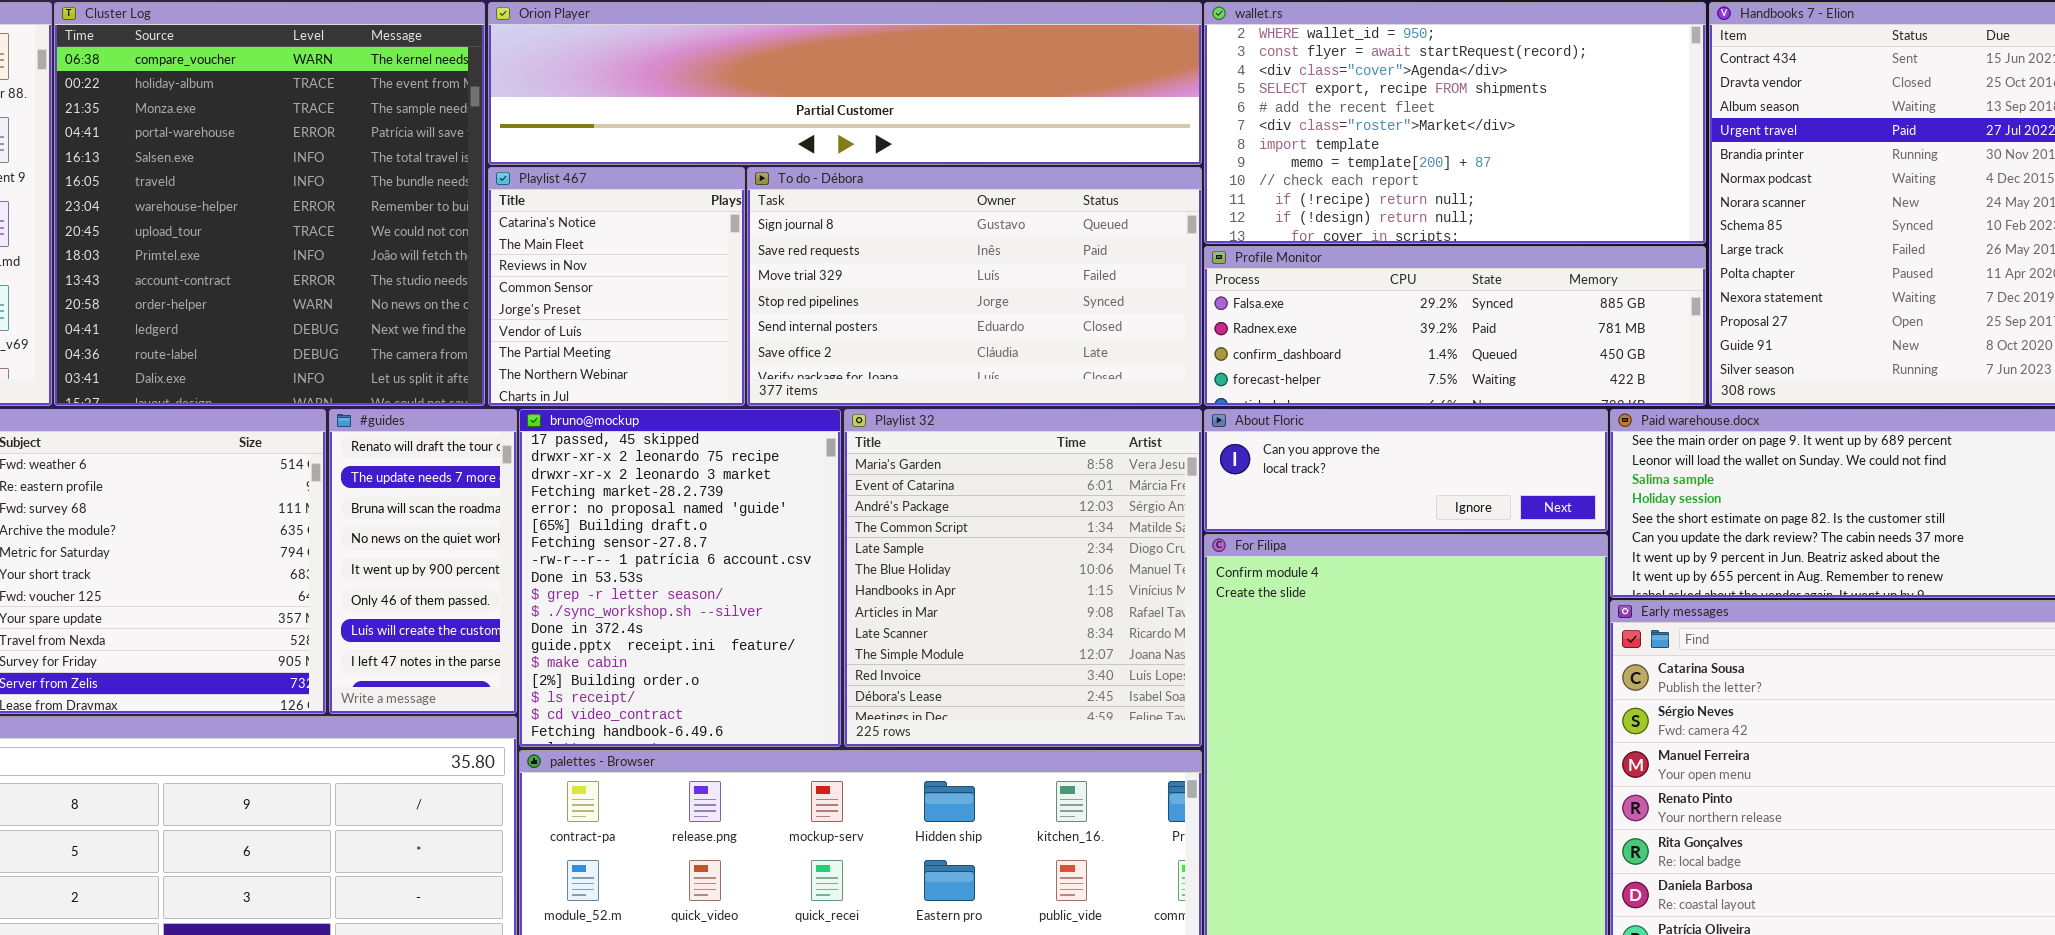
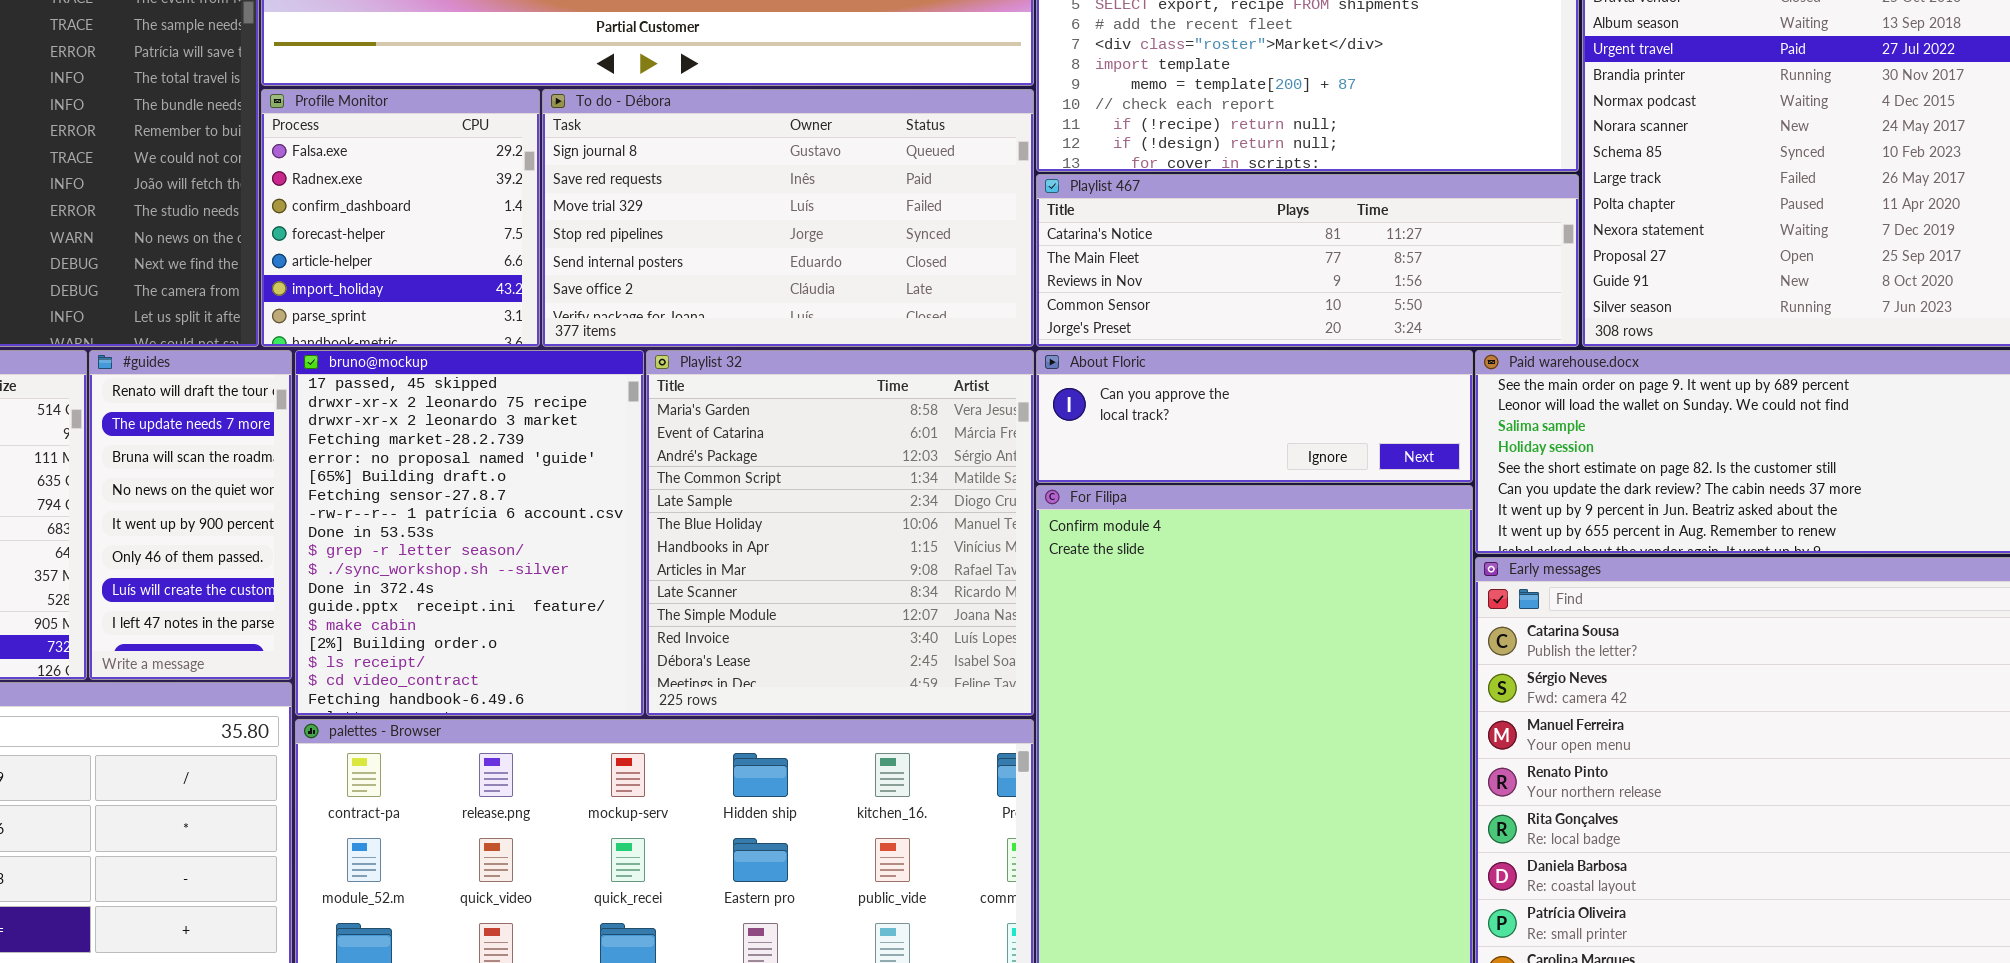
Playlist 467: [488,167,745,406] -> [1036,174,1579,347], moved, resized
Profile Monitor: [1204,246,1706,406] -> [261,89,540,347], moved, resized

